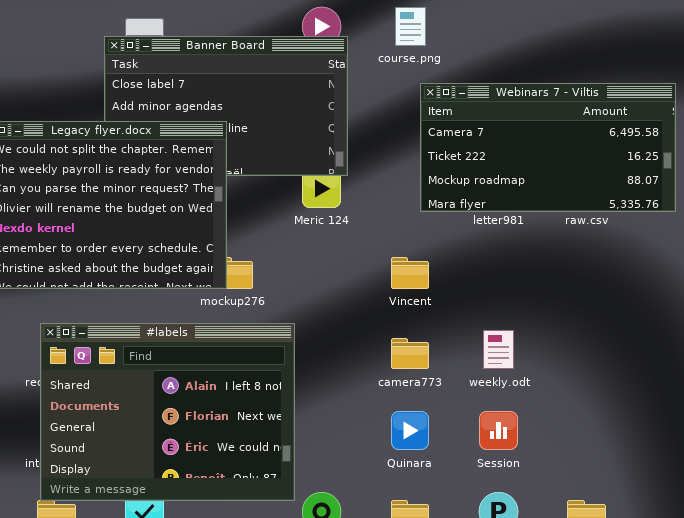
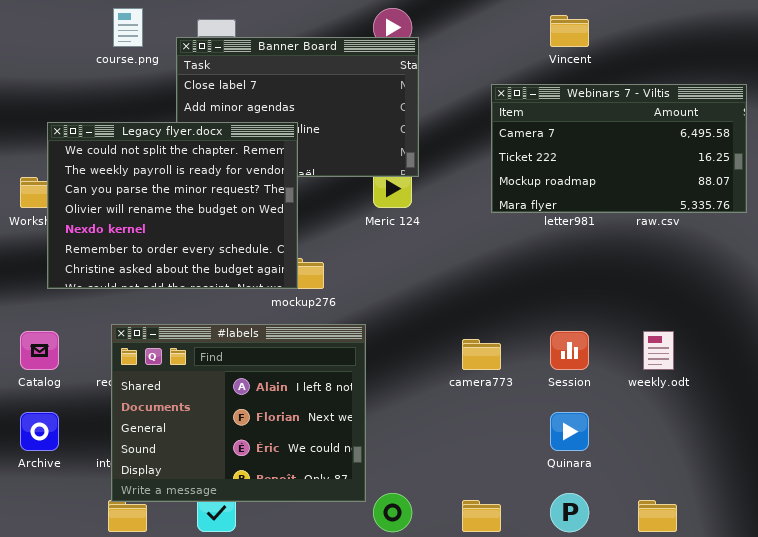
course.png: [395,7,426,46] -> [113,8,143,47], moved
Vincent: [391,257,429,289] -> [550,15,589,47], moved
weekly.odt: [483,330,514,369] -> [643,331,674,370], moved
Quinara: [391,411,429,450] -> [550,412,589,451], moved
Session: [479,411,518,450] -> [550,331,589,370], moved

